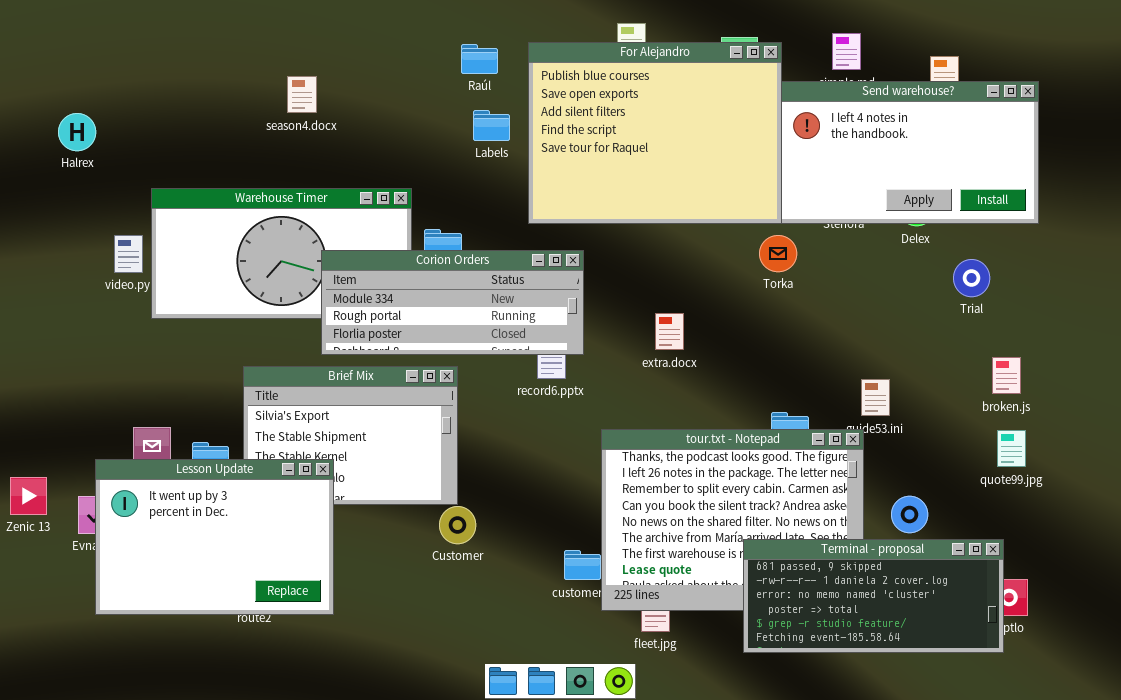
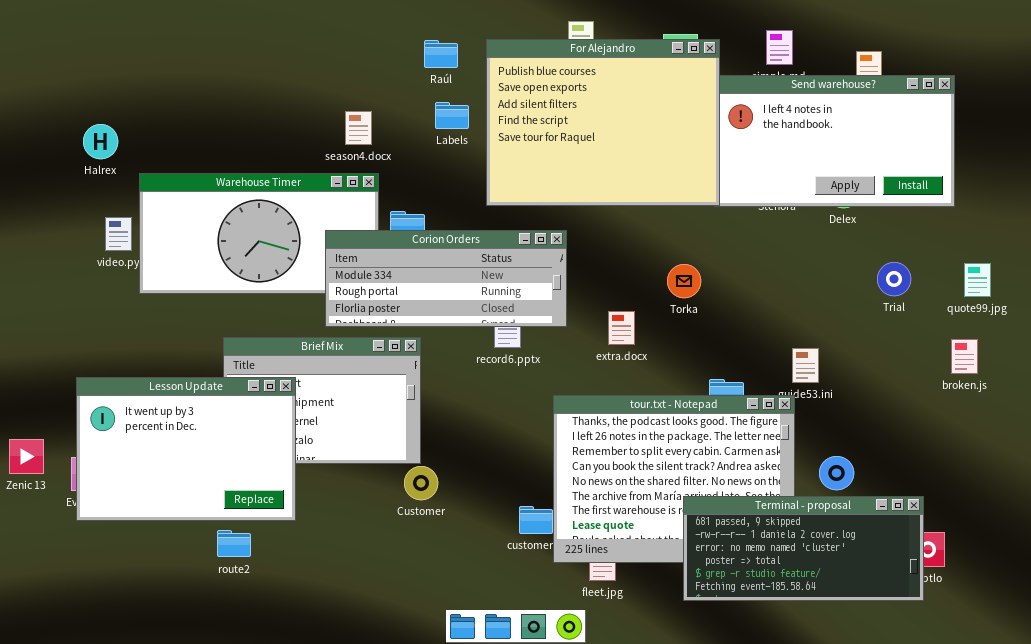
season4.docx: [287,76,317,113] -> [345,111,372,145], moved
Halrex: [58,113,96,151] -> [83,124,118,159], moved
Torka: [759,235,797,272] -> [667,264,701,298], moved
Corion Orders: [321,250,584,355] -> [325,230,567,327], moved
Trial: [953,259,990,297] -> [877,262,911,296], moved
extra.docx: [655,313,684,350] -> [608,311,635,345], moved
broken.js: [992,357,1021,394] -> [951,339,978,374], moved
quote99.jpg: [997,430,1026,467] -> [964,263,991,297], moved
Lesson Update: [95,459,334,615] -> [76,377,296,521], moved

